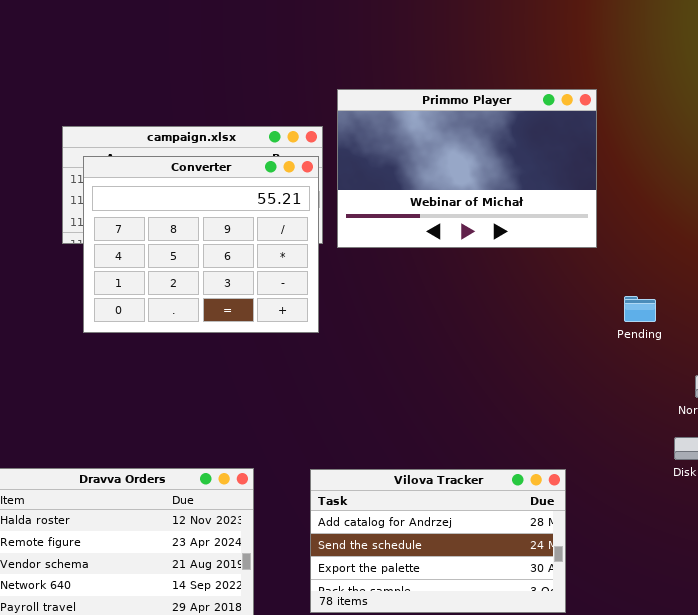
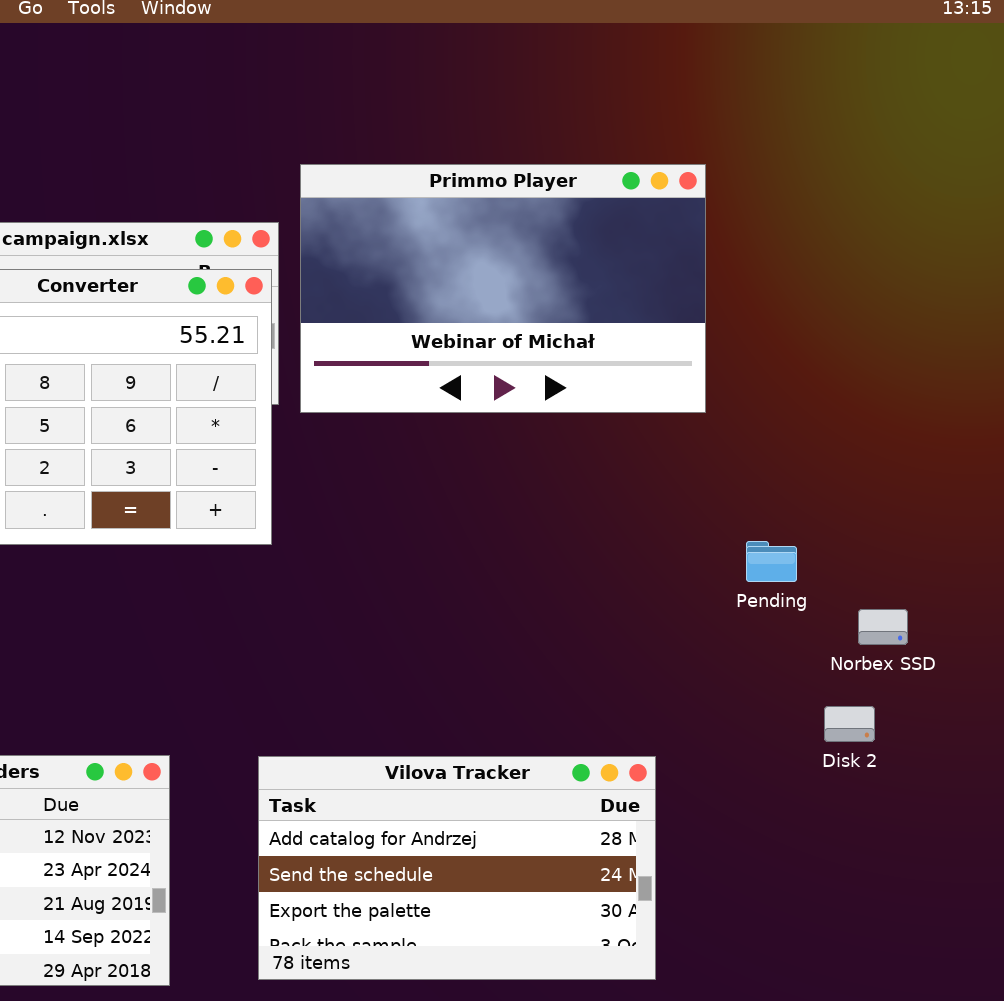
Pending: [624,296,656,322] -> [746,541,797,582], moved

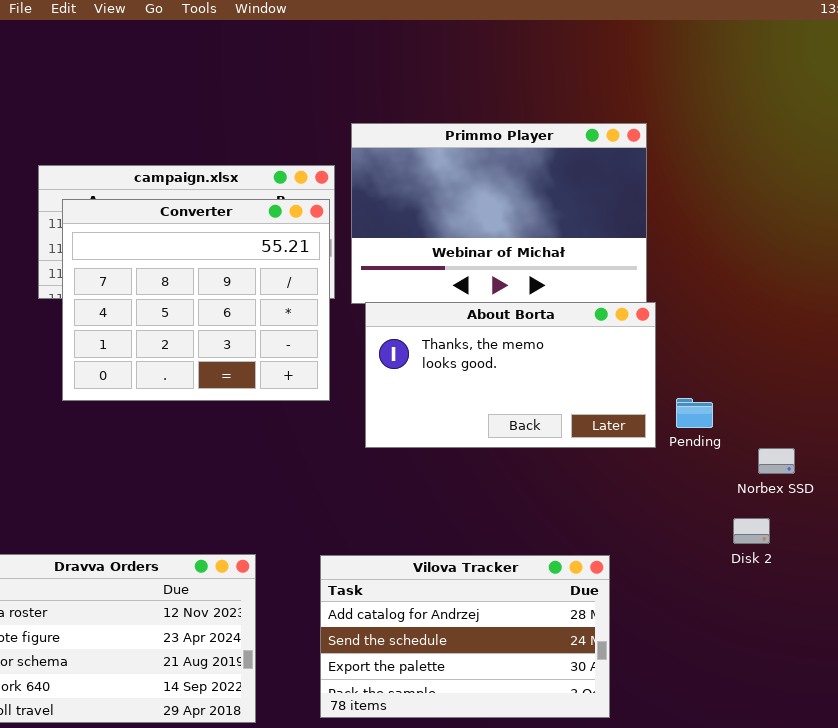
About Borta: none -> [365,302,656,448], opened

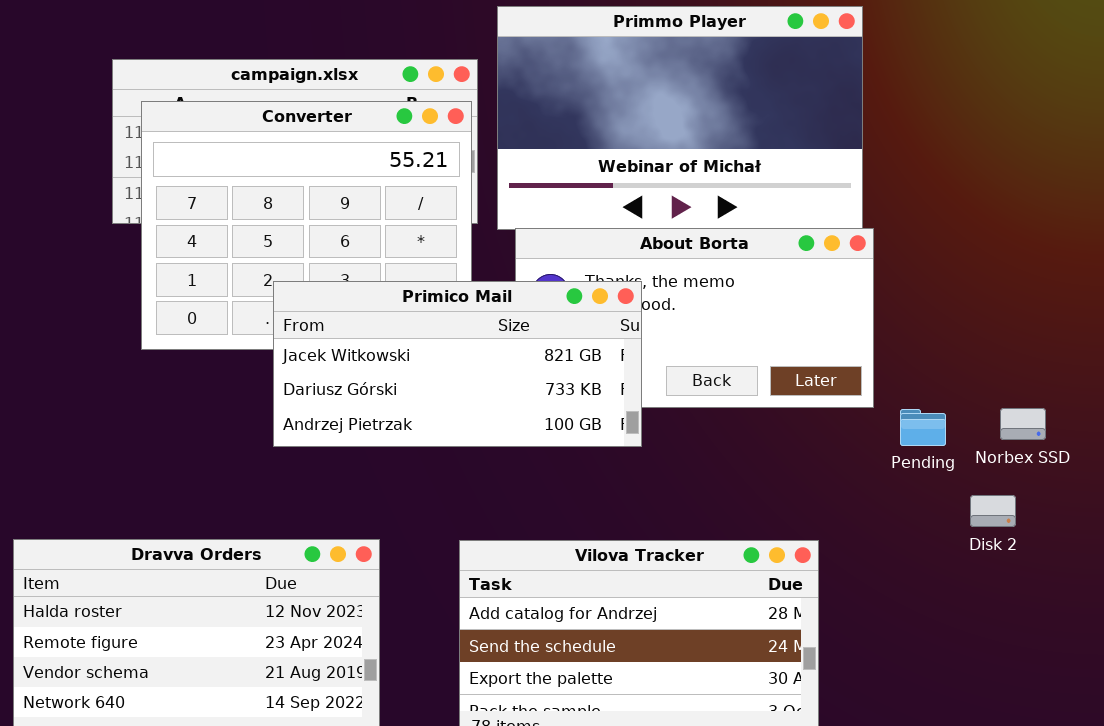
Primico Mail: none -> [273,281,642,447], opened
Pending: [676,398,713,428] -> [900,409,946,446], moved

